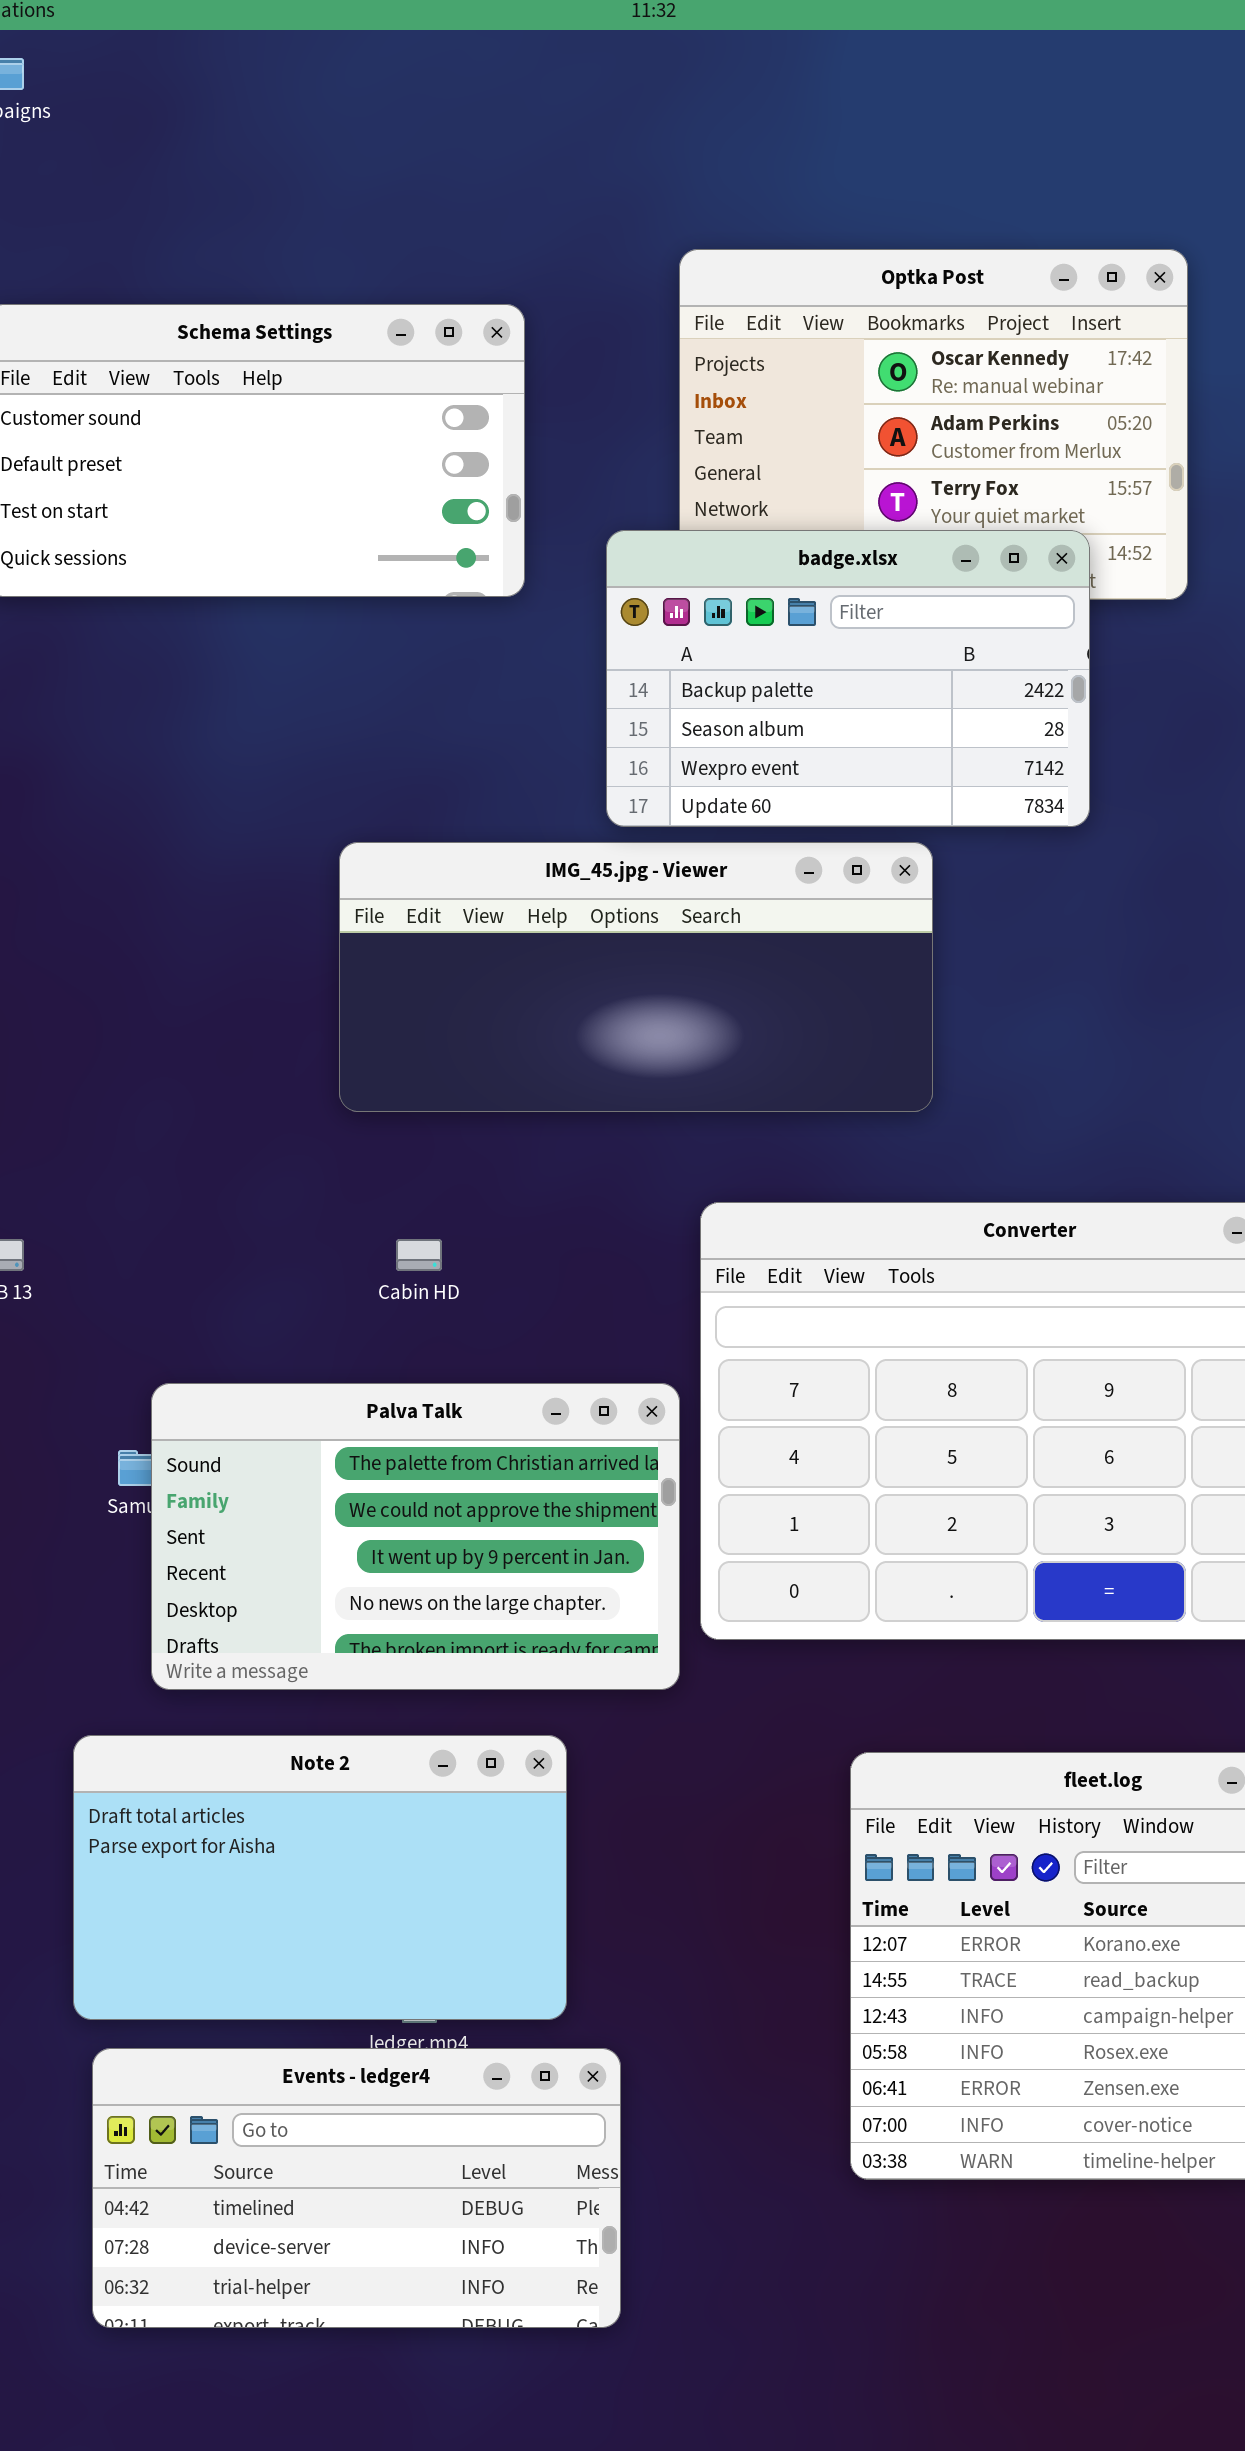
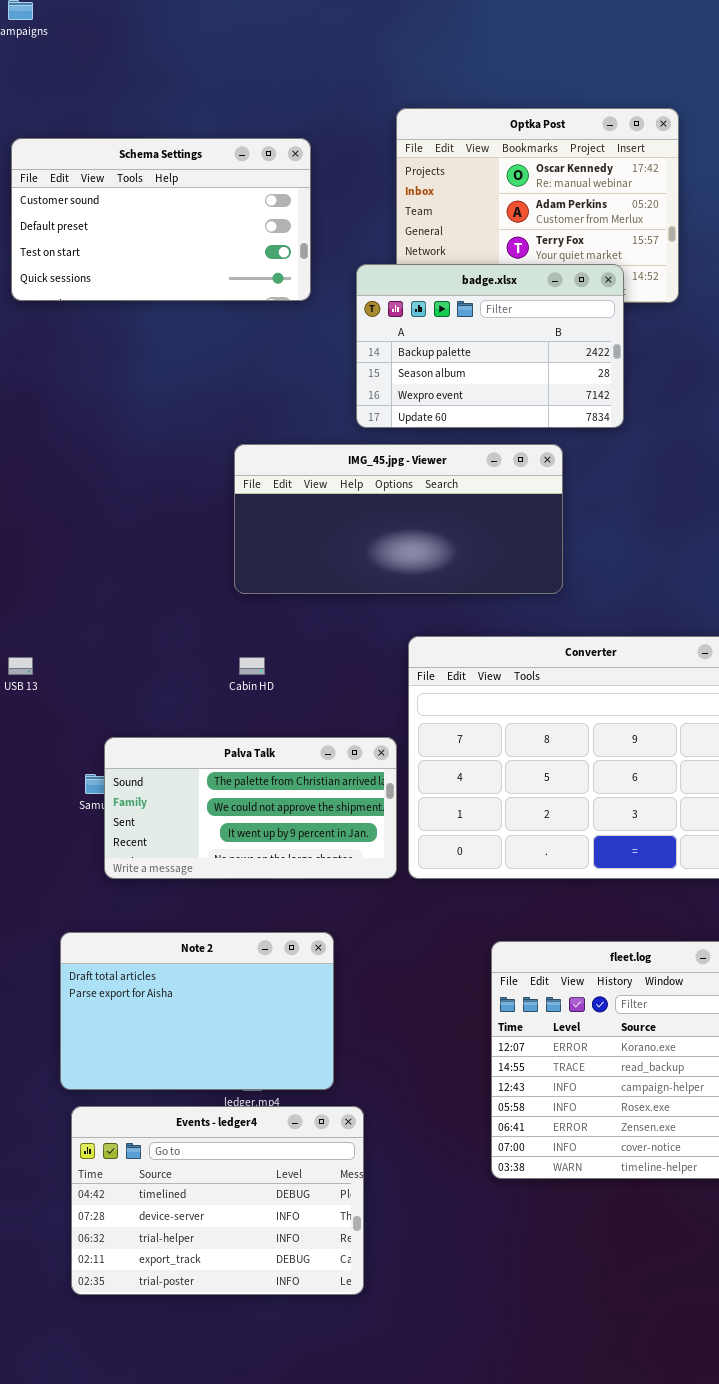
IMG_45.jpg - Viewer: [339,842,933,1112] -> [234,444,563,594], moved
Palva Talk: [151,1383,680,1690] -> [104,737,397,879], resized
Events - ledger4: [92,2048,621,2328] -> [71,1106,364,1295], resized

